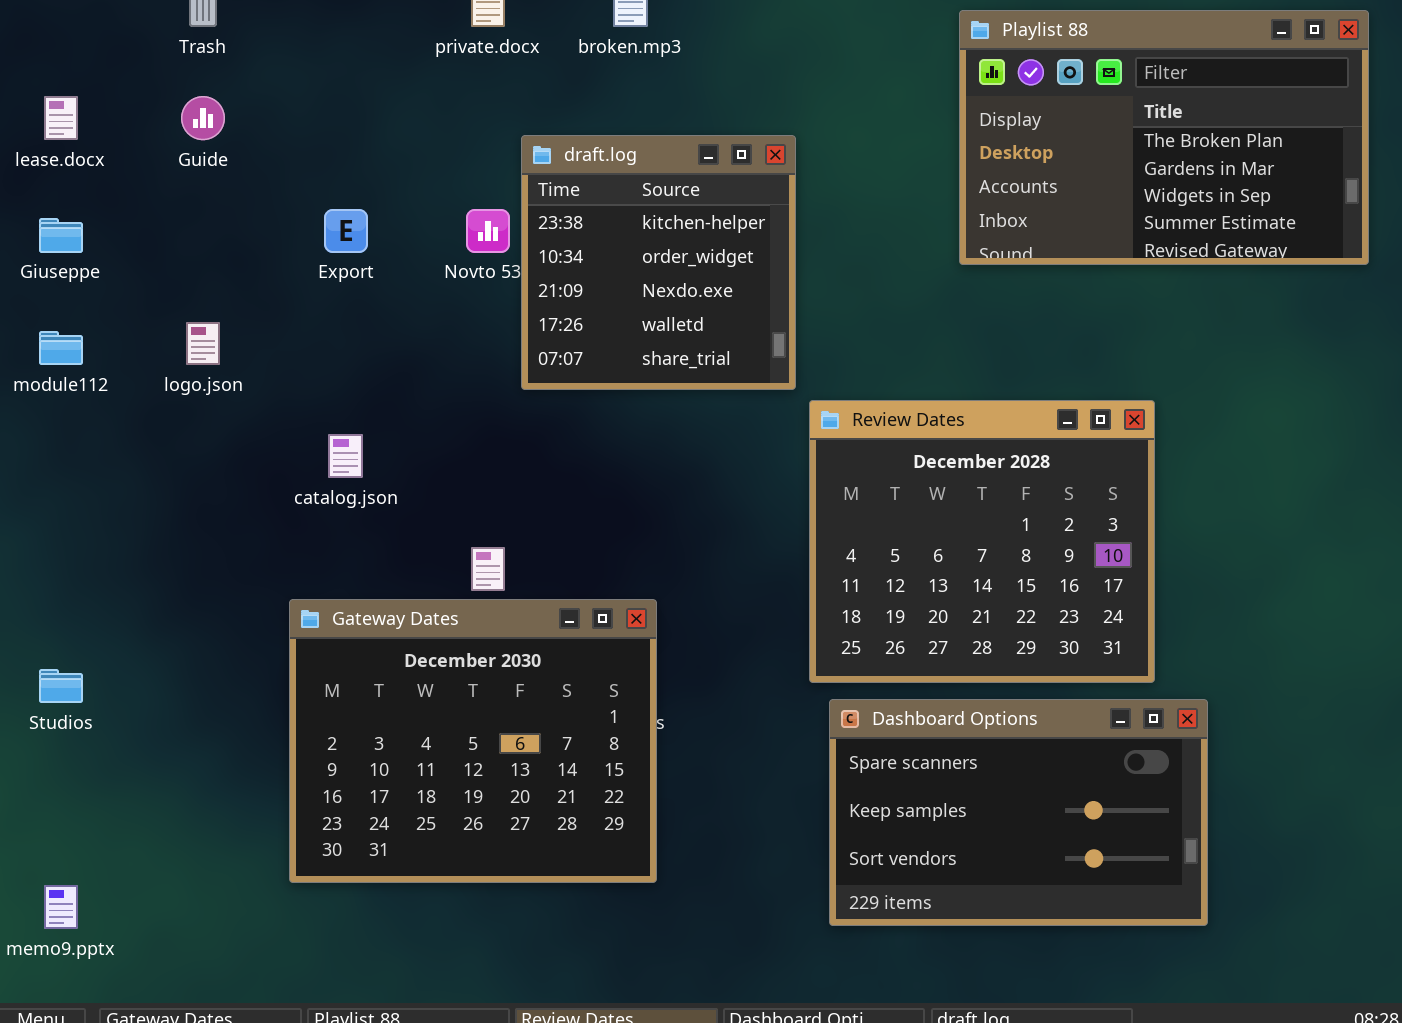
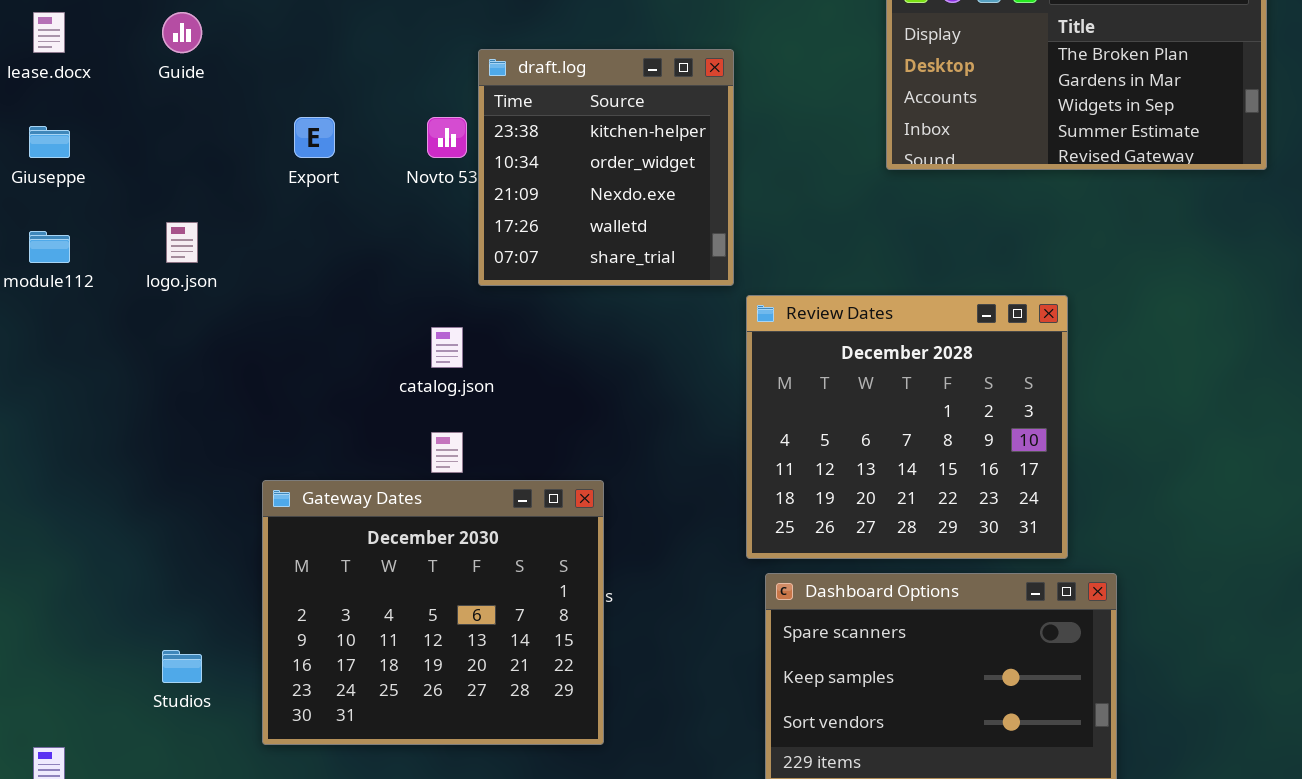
catalog.json: [328,434,363,478] -> [431,327,463,368], moved
Studios: [39,669,83,703] -> [162,650,202,683], moved

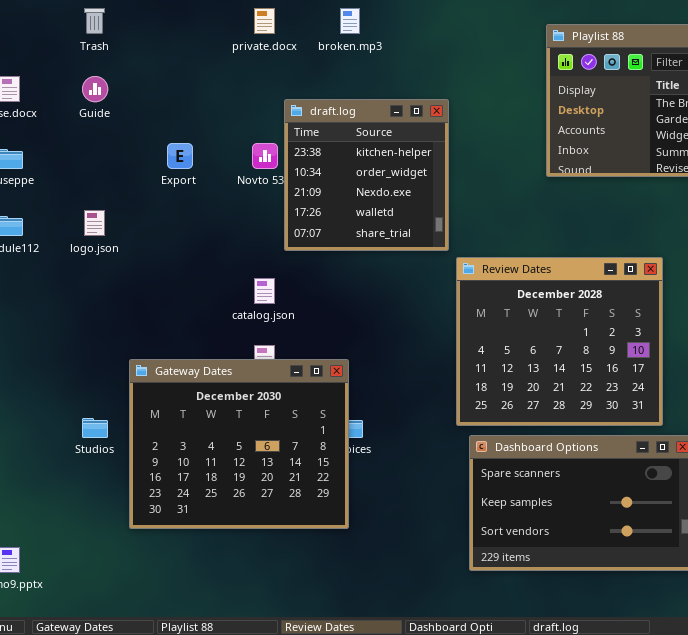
Gateway Dates: [262,480,604,745] -> [129,359,349,529], moved
Studios: [162,650,202,683] -> [82,418,108,438], moved

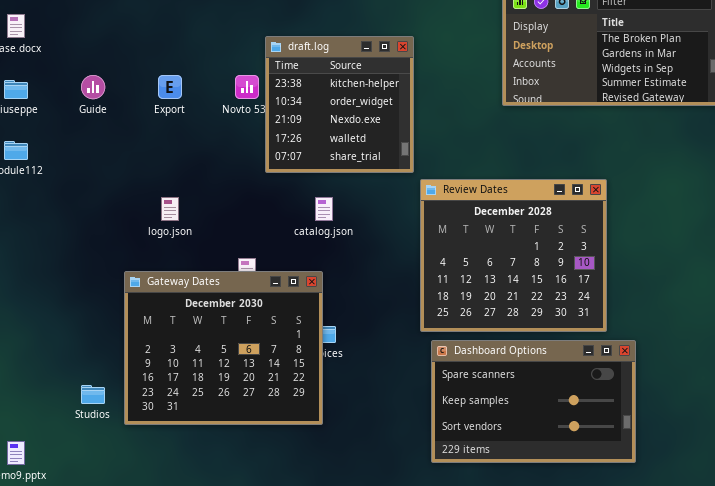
Guide: [82,76,108,102] -> [81,75,105,99], moved
logo.json: [84,210,105,236] -> [161,197,179,221], moved
catalog.json: [254,278,275,304] -> [315,197,333,221], moved
Studios: [82,418,108,438] -> [81,385,105,404], moved

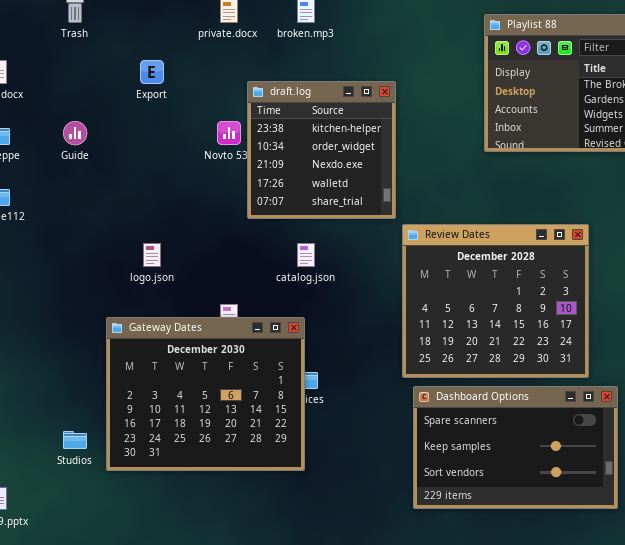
Export: [158,75,182,99] -> [140,60,164,84], moved

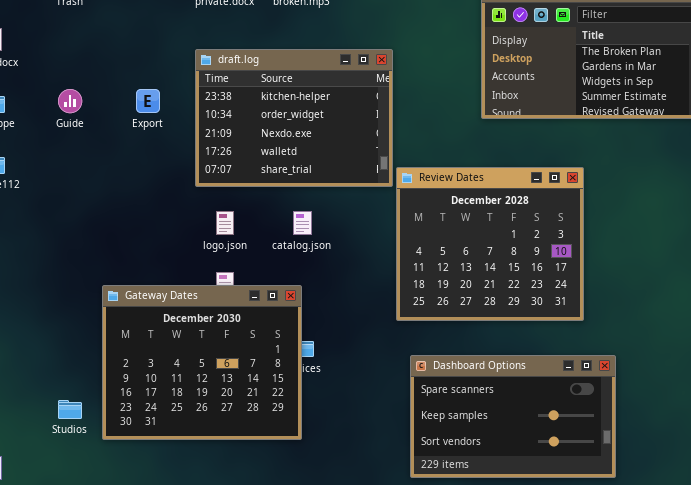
Export: [140,60,164,84] -> [136,89,160,113], moved
draft.log: [247,81,396,219] -> [195,49,393,187], resized
Review Dates: [402,224,589,378] -> [396,167,584,321], moved
logo.json: [143,243,161,267] -> [216,211,234,235], moved

